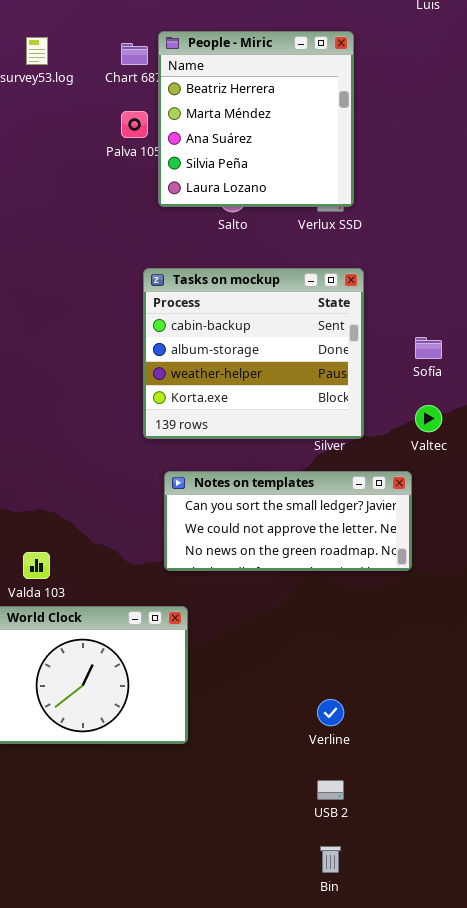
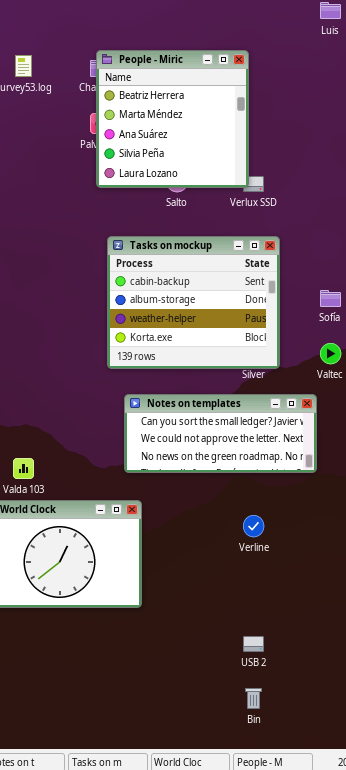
People - Miric: [158,31,354,207] -> [96,50,249,188], moved
Verline: [317,699,344,726] -> [243,515,264,537], moved

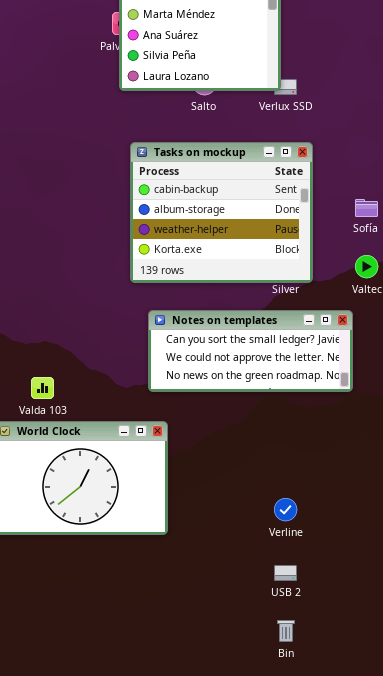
Verline: [243,515,264,537] -> [274,498,297,521], moved

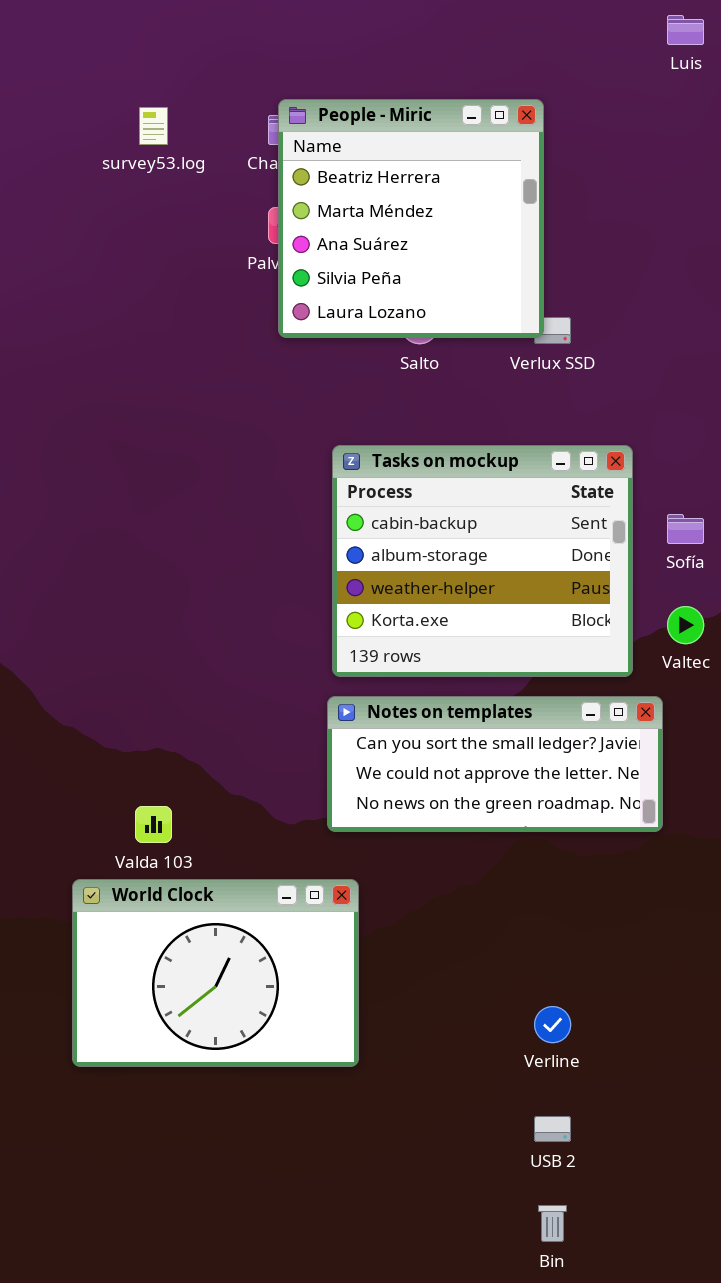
Tasks on mockup: [130,142,313,283] -> [332,445,633,677], moved

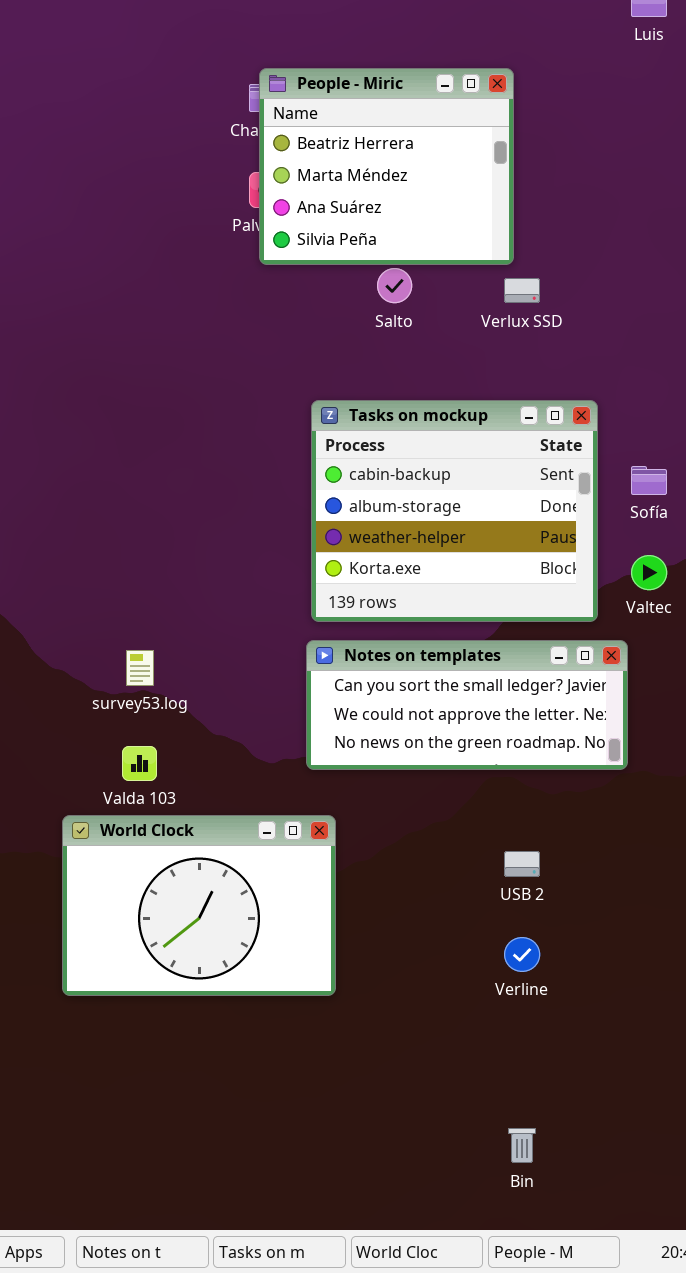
People - Miric: [278,99,544,338] -> [259,68,514,265], resized
survey53.log: [139,107,168,145] -> [126,650,154,686], moved
USB 2: [534,1116,571,1142] -> [504,851,540,877], moved

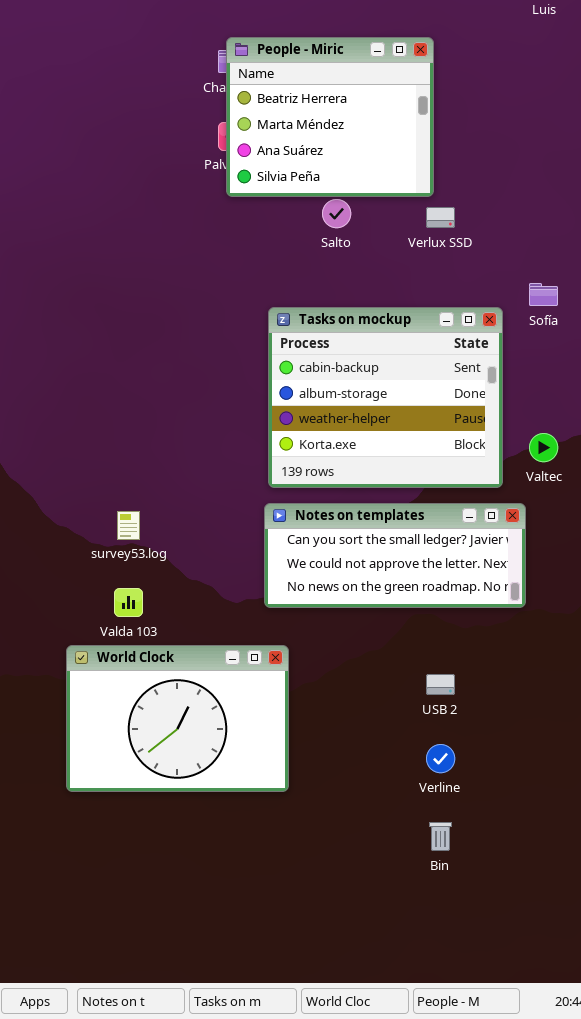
Sofía: [631,466,667,495] -> [529,283,558,306], moved
Bin: [508,1128,536,1163] -> [429,822,452,851], moved

